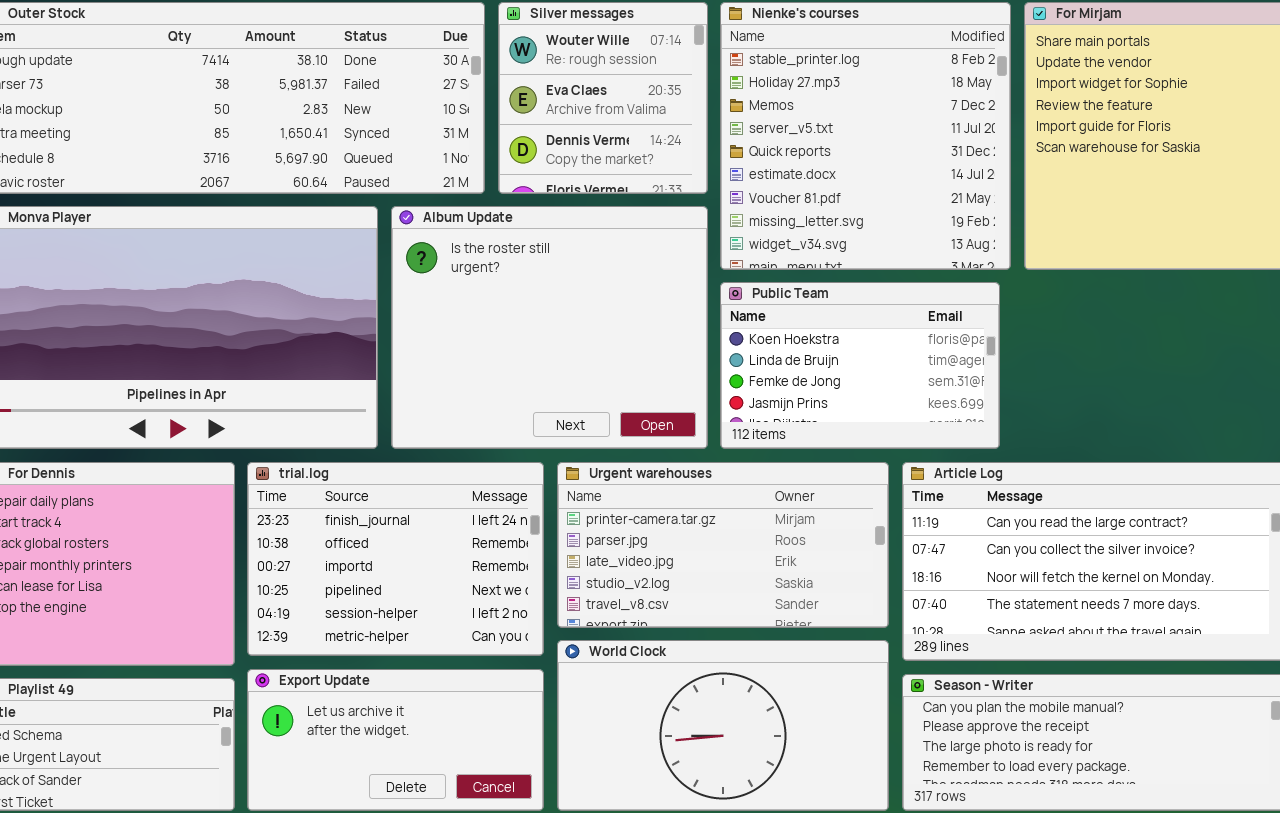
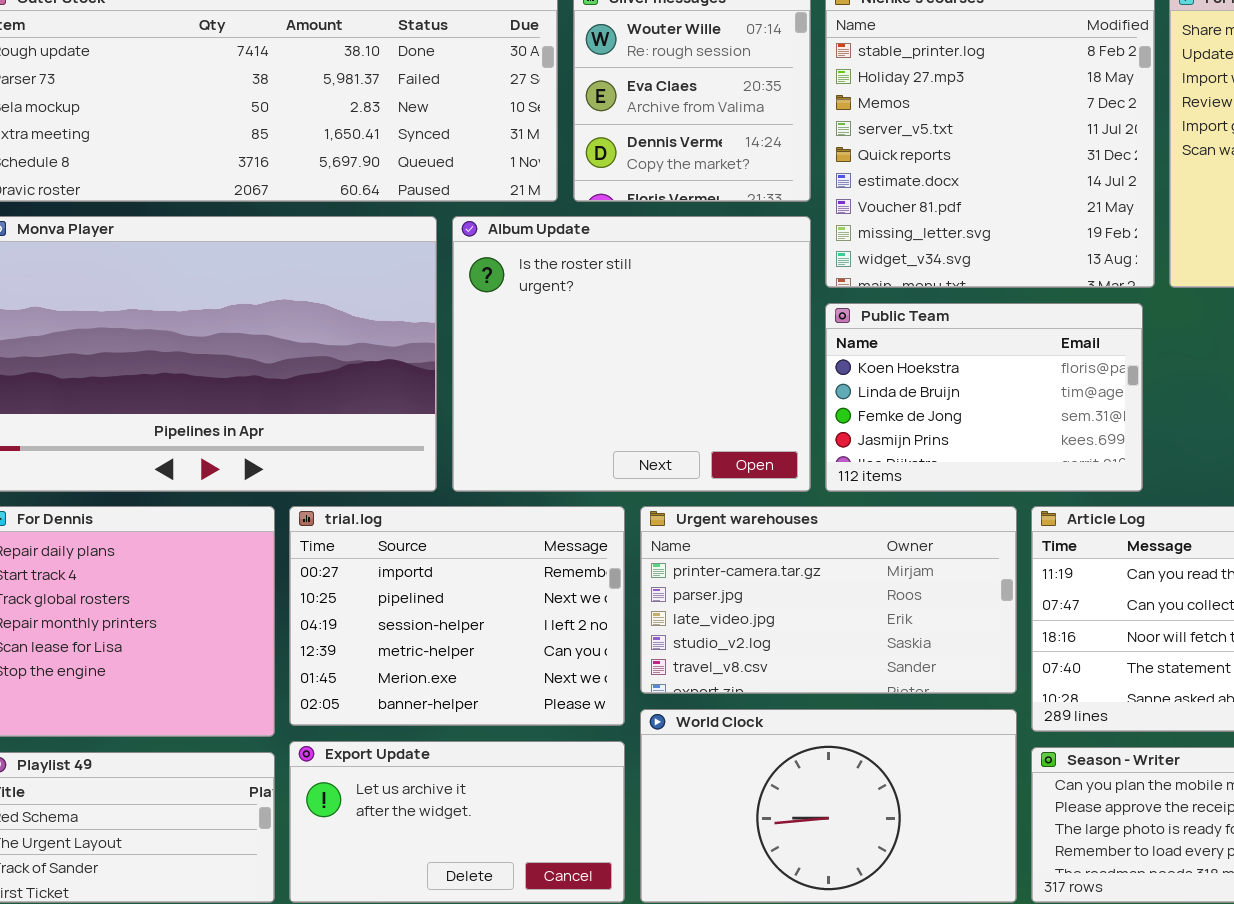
trial.log: [247,462,544,656] -> [289,506,625,726], scrolled down 2 rows

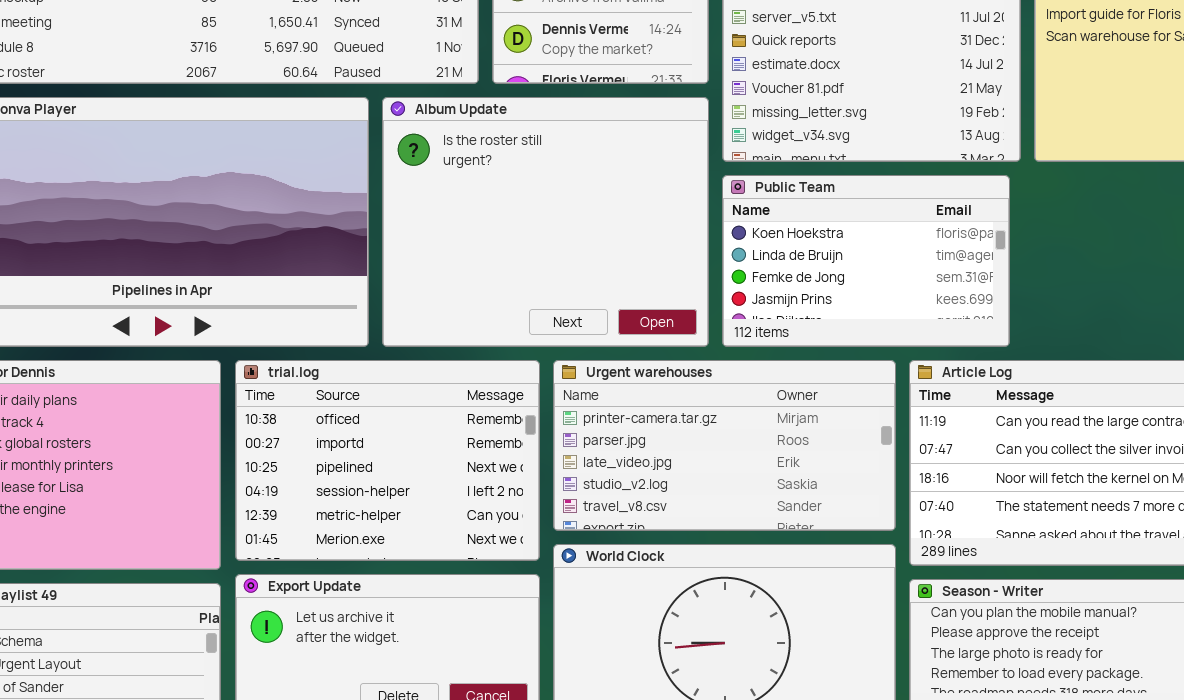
trial.log: [289,506,625,726] -> [235,360,540,561], scrolled up 1 row

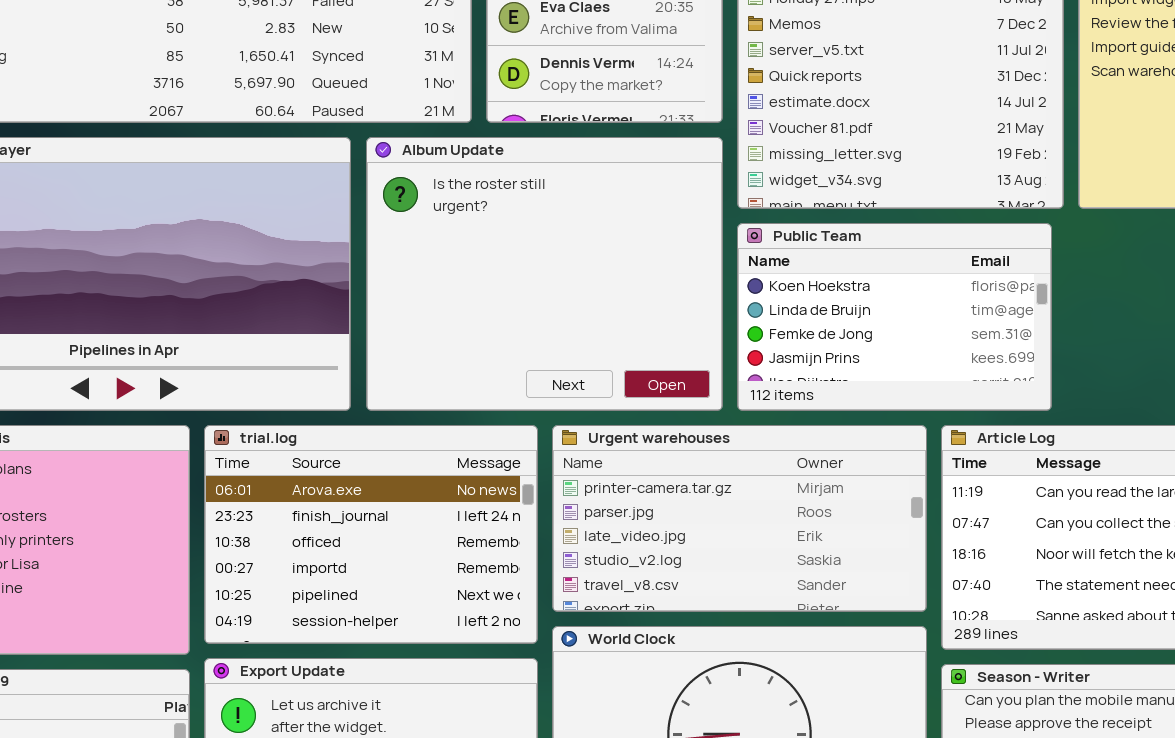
trial.log: [235,360,540,561] -> [204,425,538,644], scrolled up 2 rows

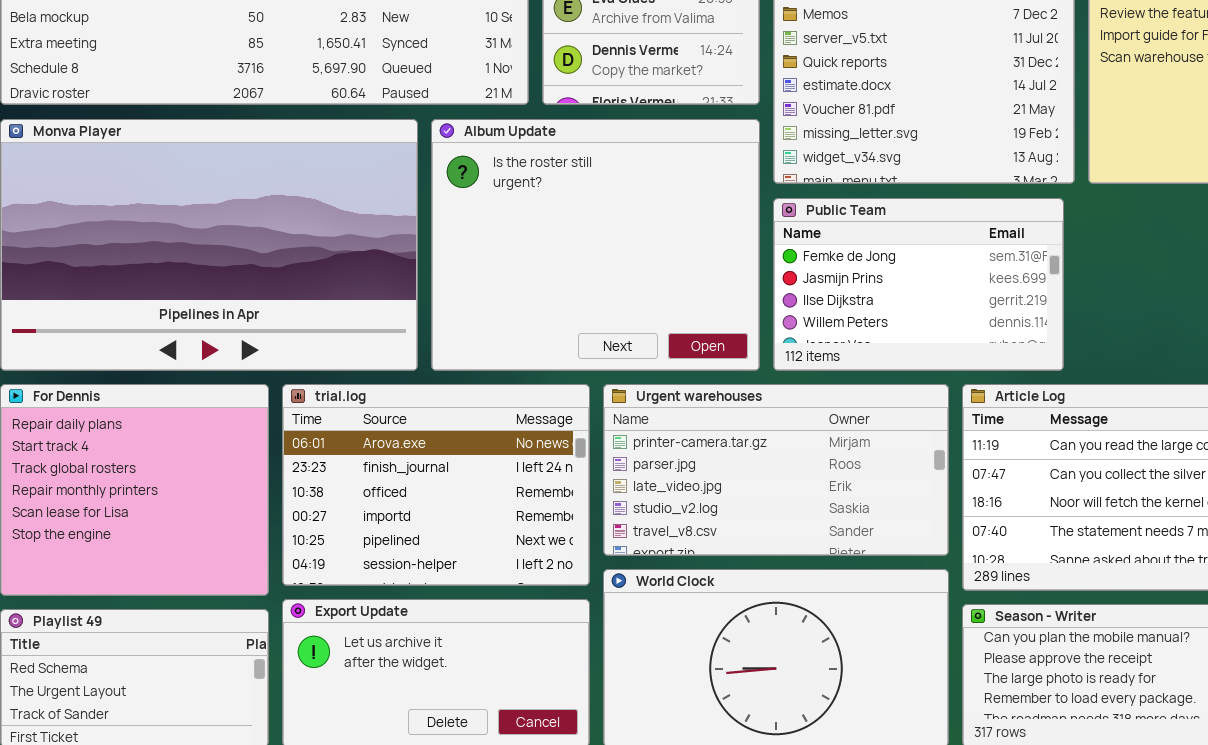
Public Team: [737,223,1052,411] -> [773,198,1064,371], scrolled down 2 rows

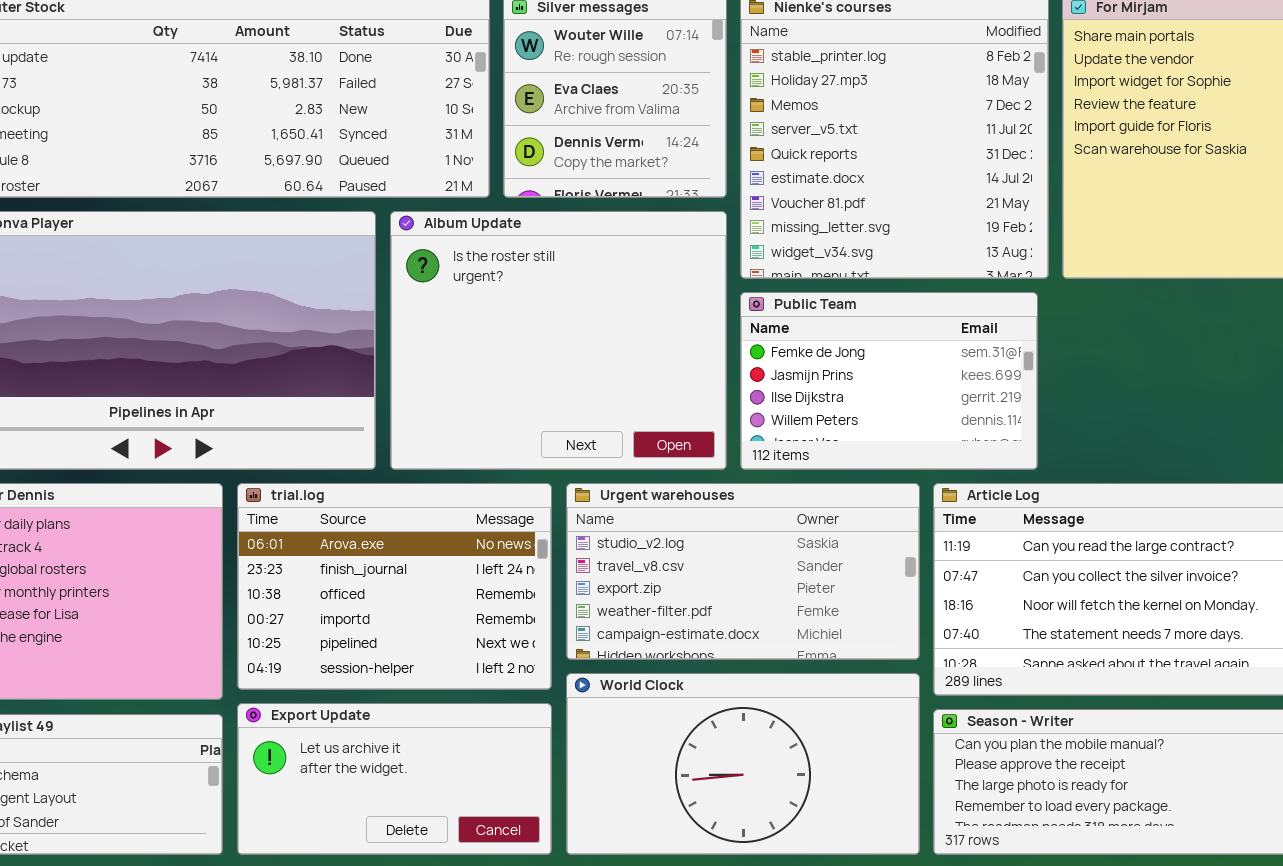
Urgent warehouses: [603,384,949,556] -> [566,483,920,660], scrolled down 3 rows

